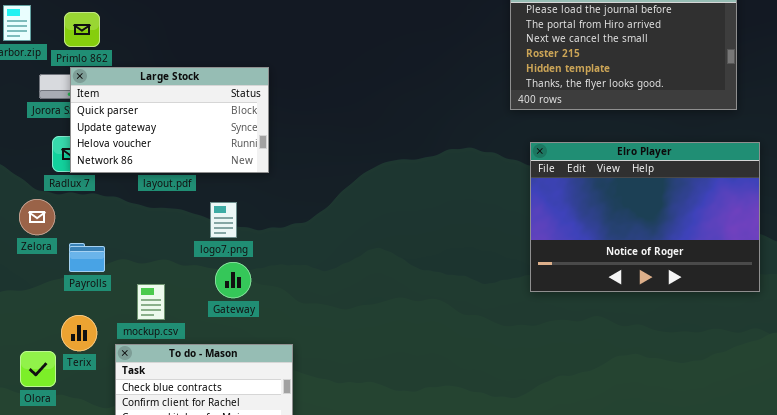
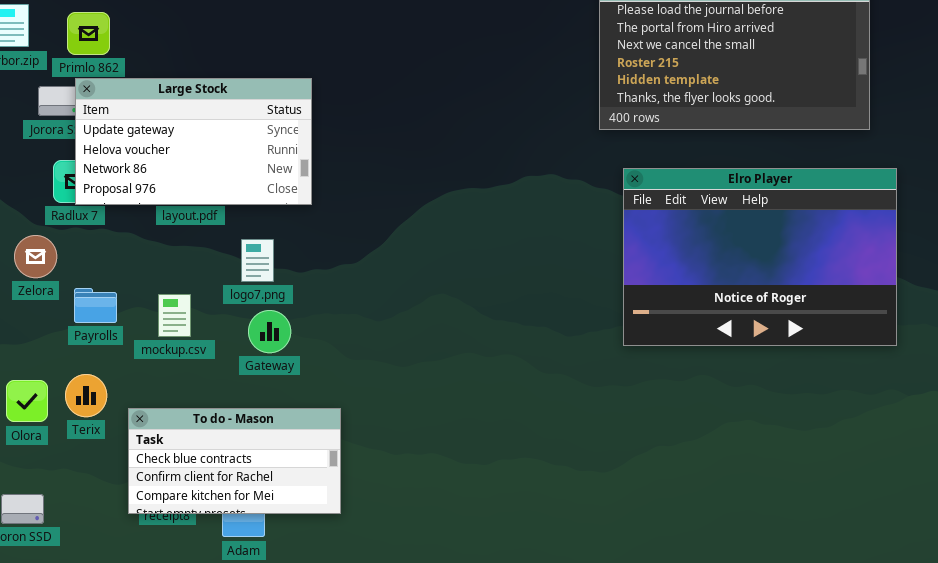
Large Stock: [70,67,269,173] -> [75,78,312,205], scrolled down 1 row
mockup.csv: [137,284,165,320] -> [158,294,191,337], moved
Olora: [20,351,56,387] -> [6,380,48,422], moved

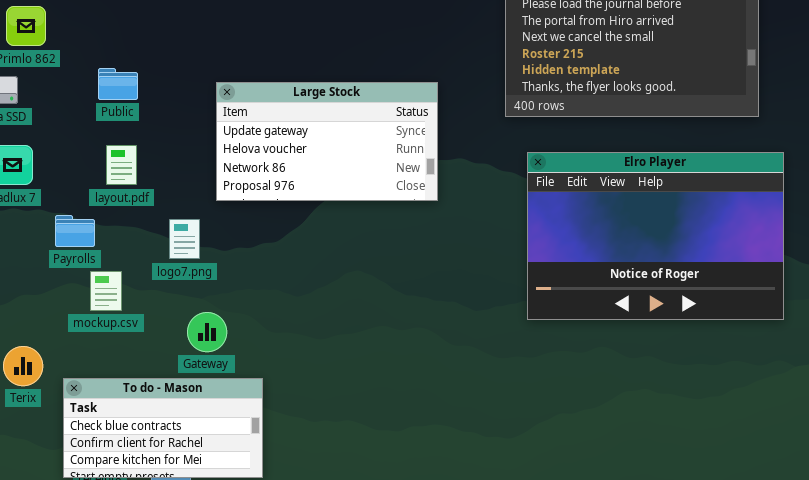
Large Stock: [75,78,312,205] -> [216,82,438,201], moved
Payrolls: [74,288,117,323] -> [55,215,95,247], moved
Gateway: [248,310,291,353] -> [187,312,227,352], moved

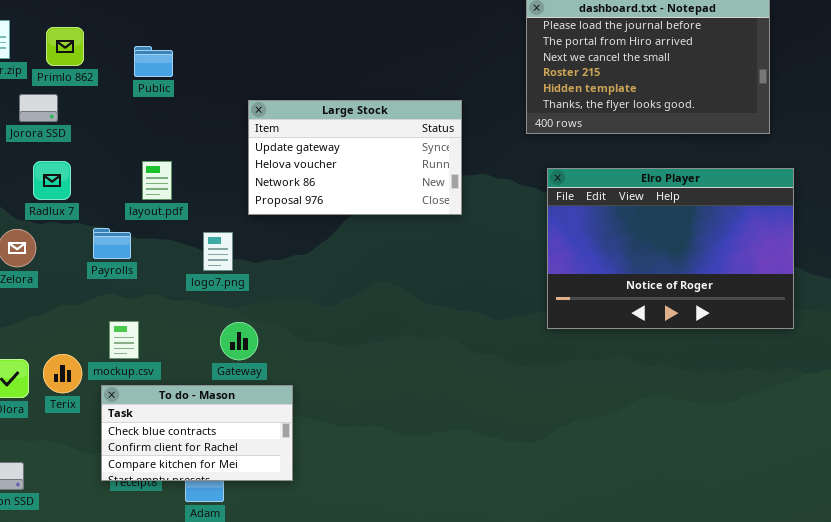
Public: [98,68,138,100] -> [134,46,173,77], moved
mockup.csv: [90,271,122,311] -> [109,321,139,359], moved

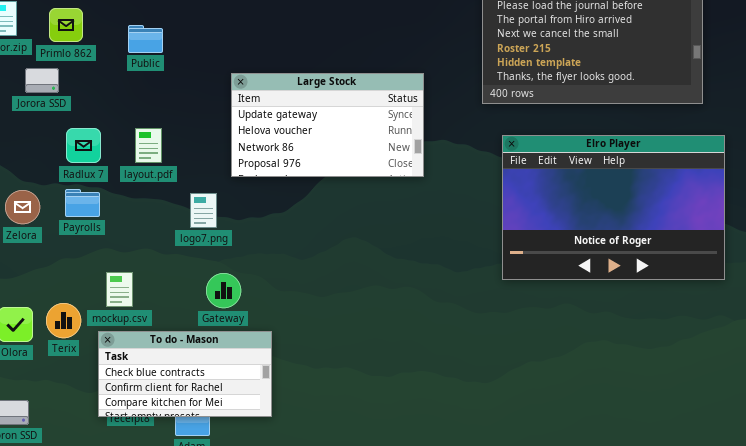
Radlux 7: [33,161,71,200] -> [66,128,101,163], moved
Payrolls: [93,228,131,259] -> [65,189,100,217], moved

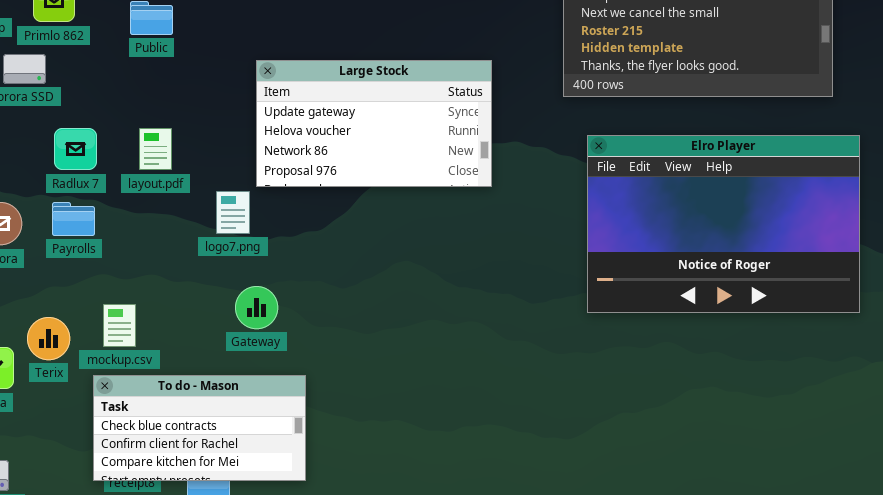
logo7.png: [190,193,217,228] -> [216,191,250,234], moved
Gateway: [206,273,241,308] -> [235,286,278,329], moved
Terix: [46,303,81,338] -> [27,317,70,360], moved

